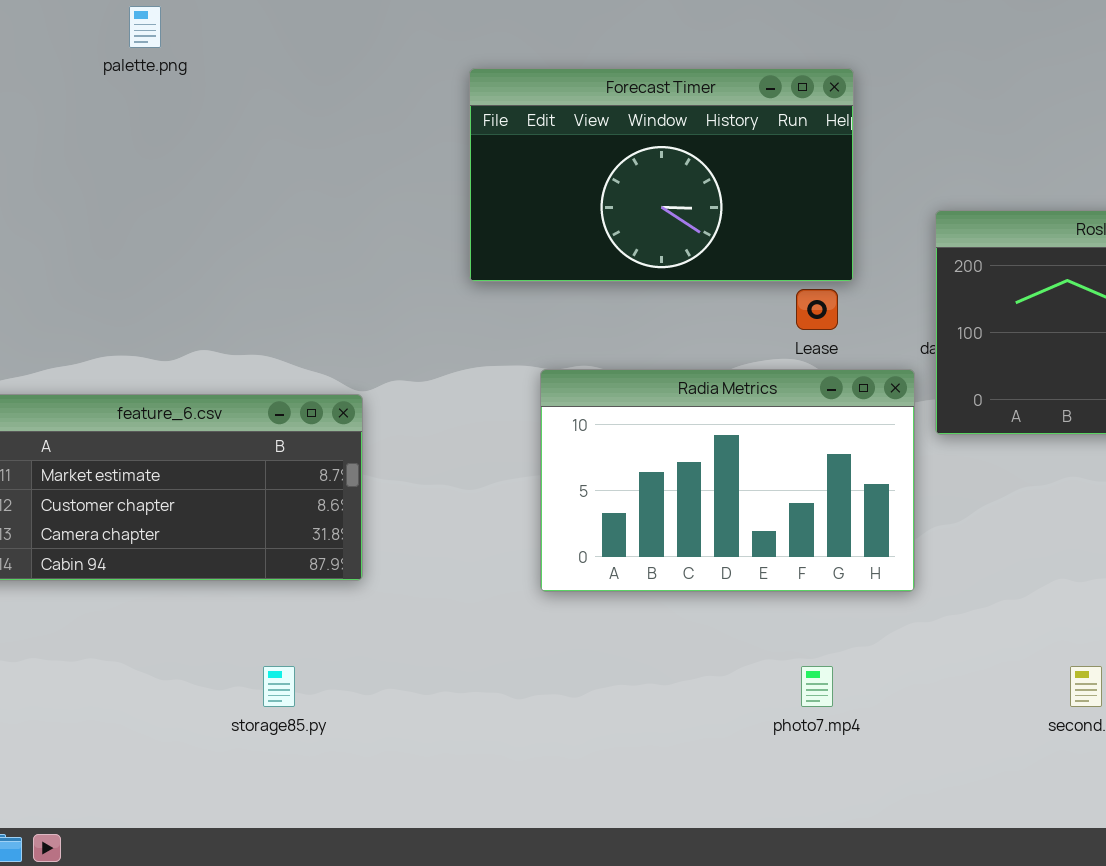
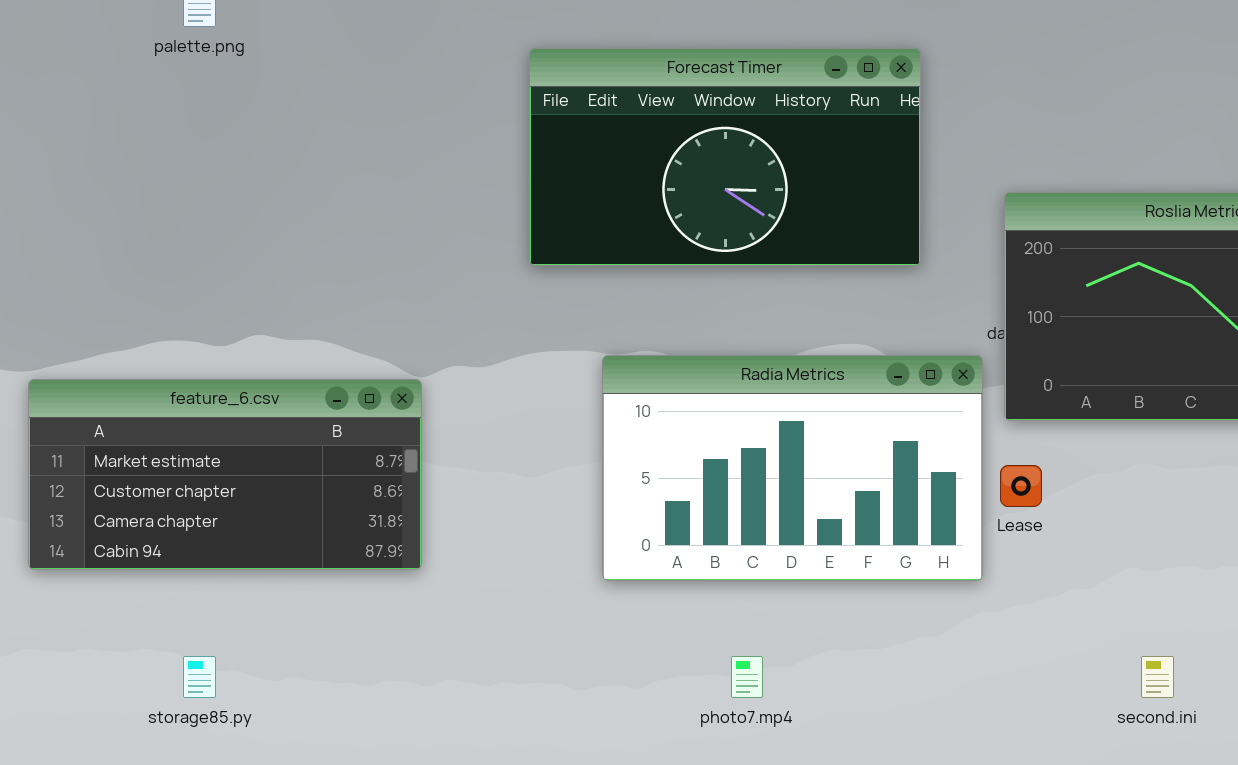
Lease: [796,289,838,330] -> [1000,465,1042,507], moved
storage85.py: [263,666,295,707] -> [183,656,216,698], moved
photo7.mp4: [801,666,833,707] -> [731,656,763,698], moved

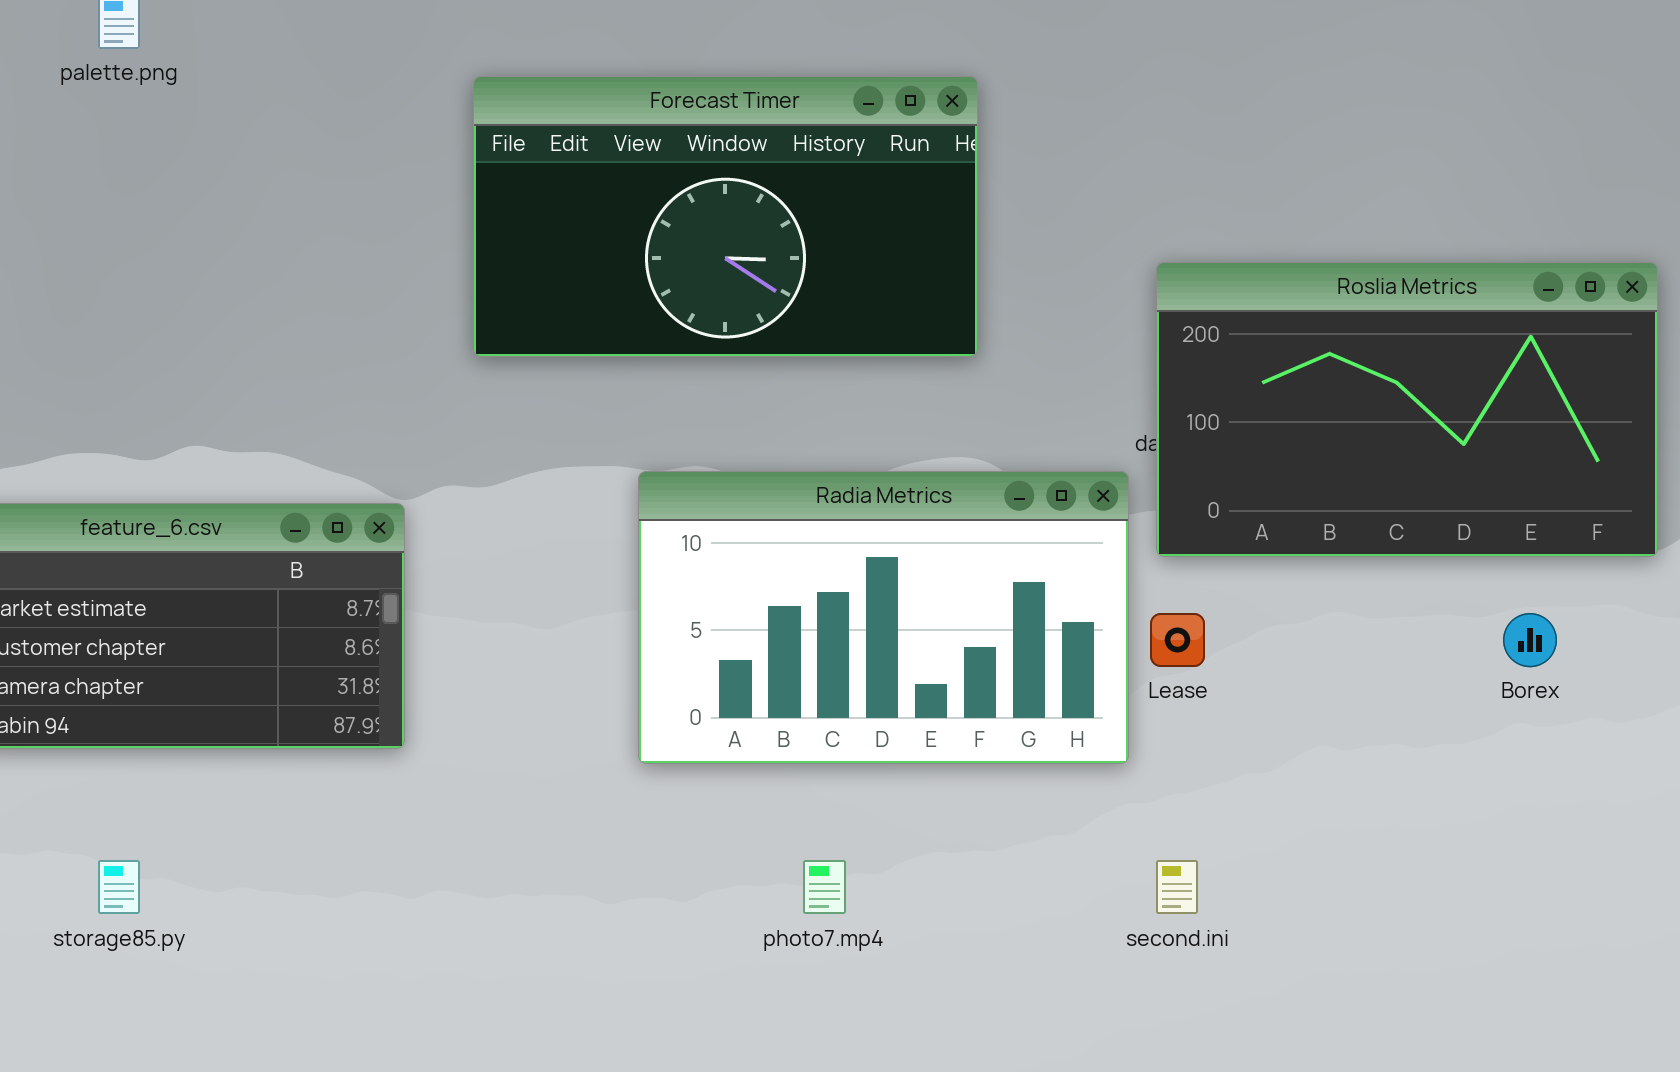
Forecast Timer: [529,48,921,266] -> [473,76,978,357], moved
second.ini: [1141,656,1174,698] -> [1156,860,1198,914], moved

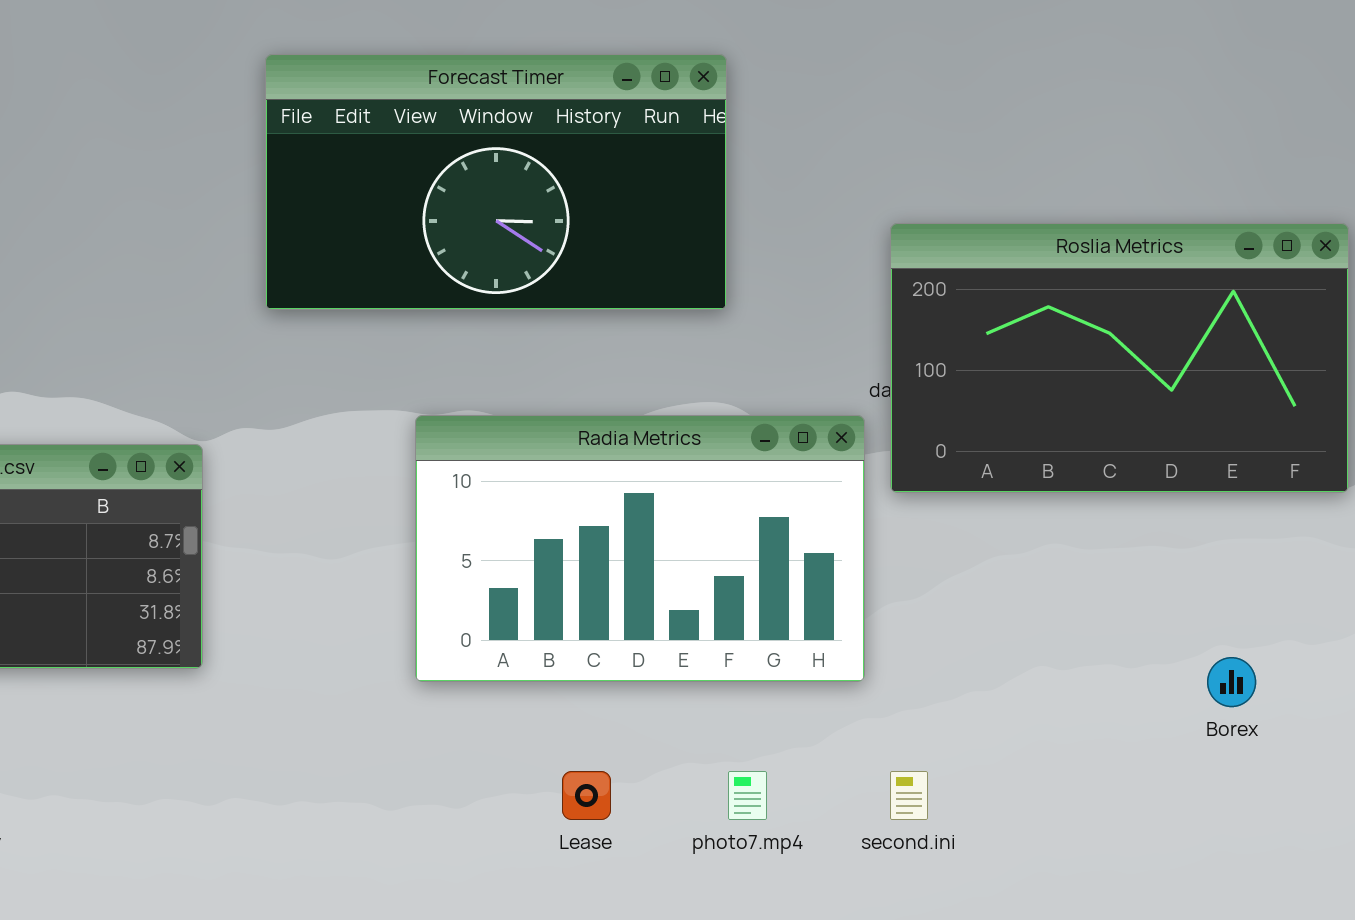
Lease: [1150,613,1205,667] -> [562,771,611,820], moved
Borex: [1503,613,1557,667] -> [1207,657,1256,707], moved
photo7.mp4: [803,860,846,914] -> [728,771,767,820], moved

